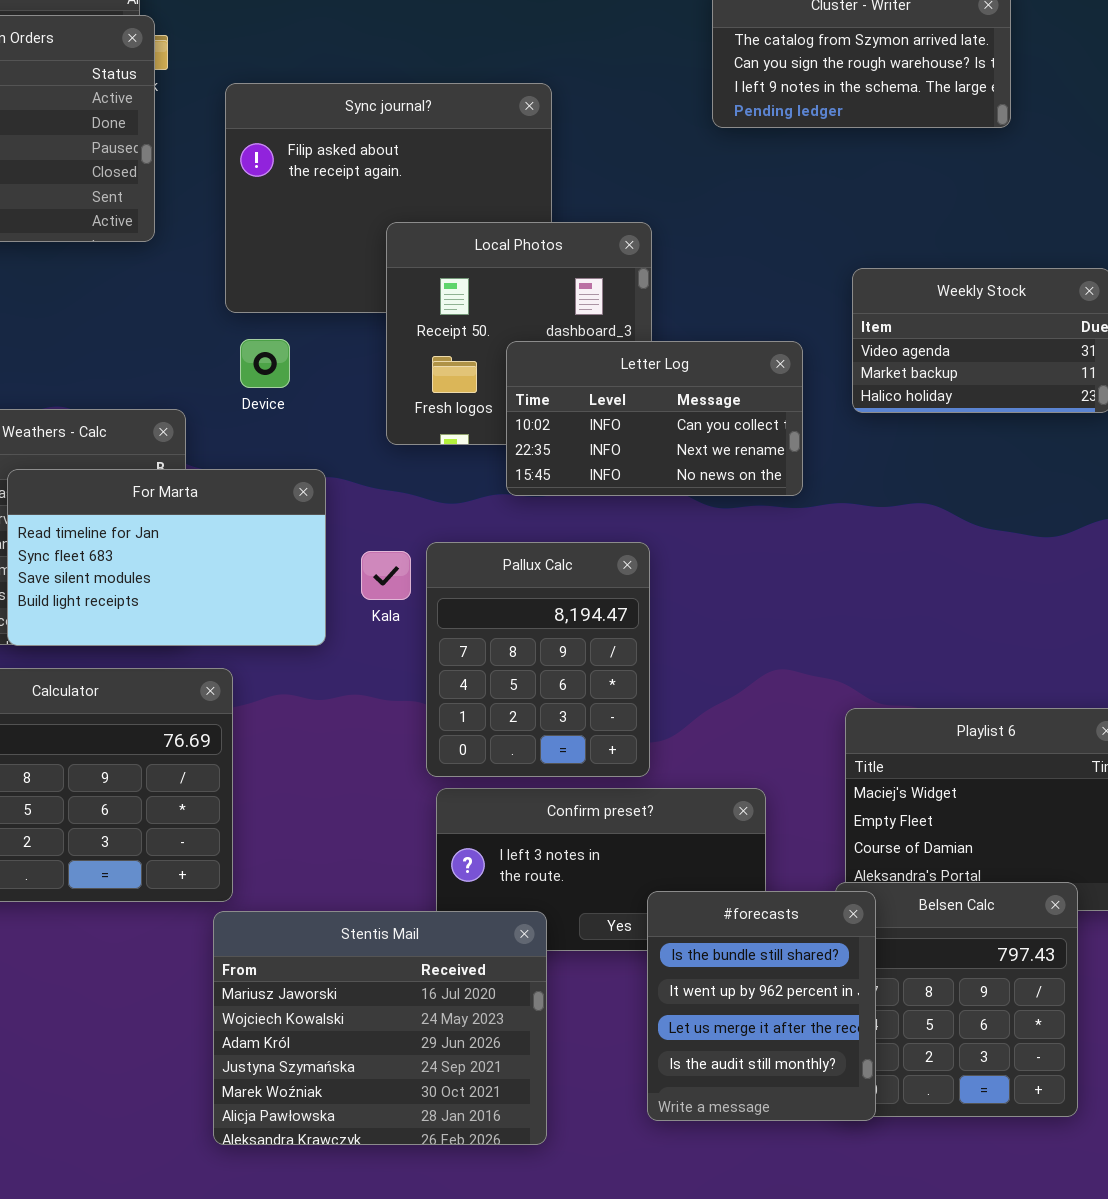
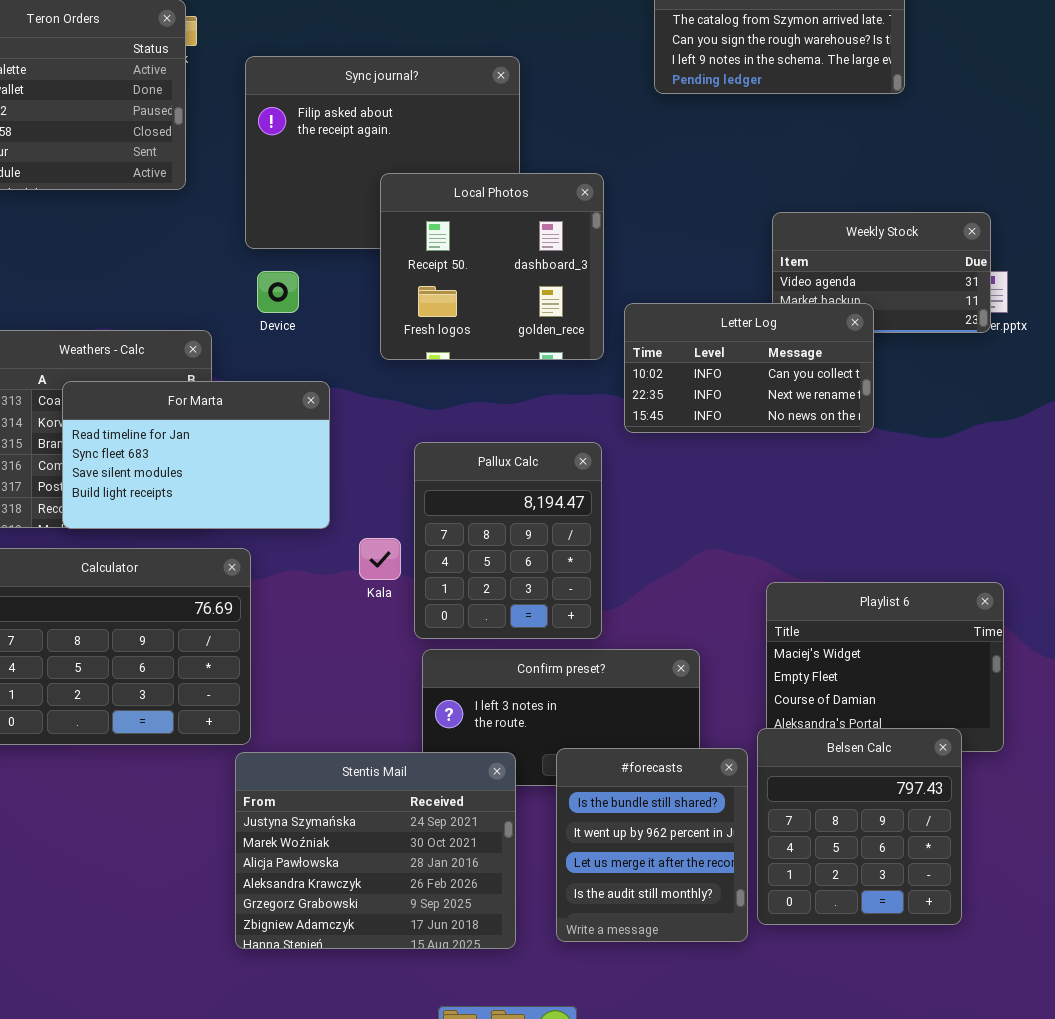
Letter Log: [506,341,803,496] -> [624,303,874,433], moved
Kala: [361,551,411,600] -> [359,538,401,580], moved
#forecasts: [647,891,876,1121] -> [556,748,748,942], moved
Stentis Mail: [213,911,547,1145] -> [235,752,516,949], scrolled down 3 rows

